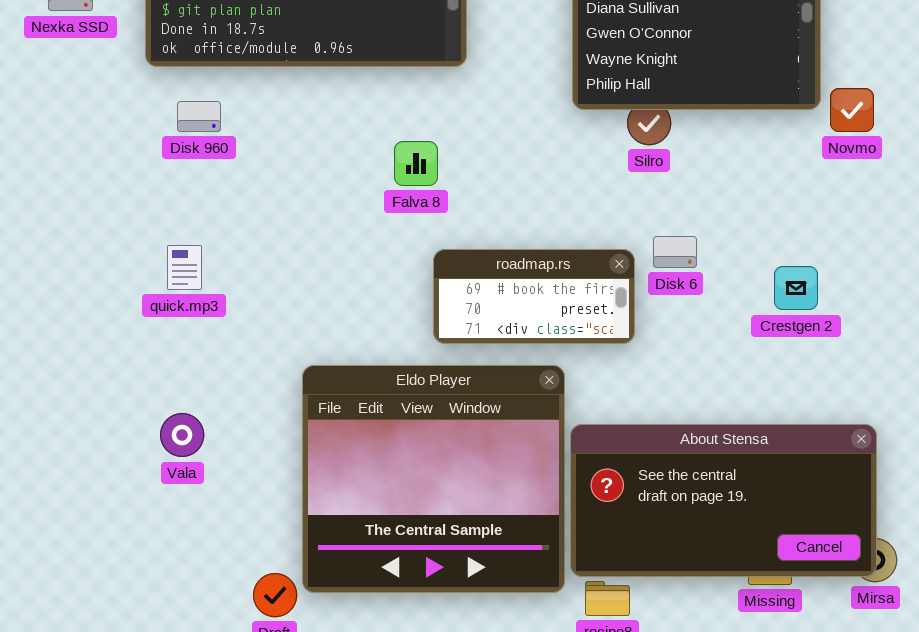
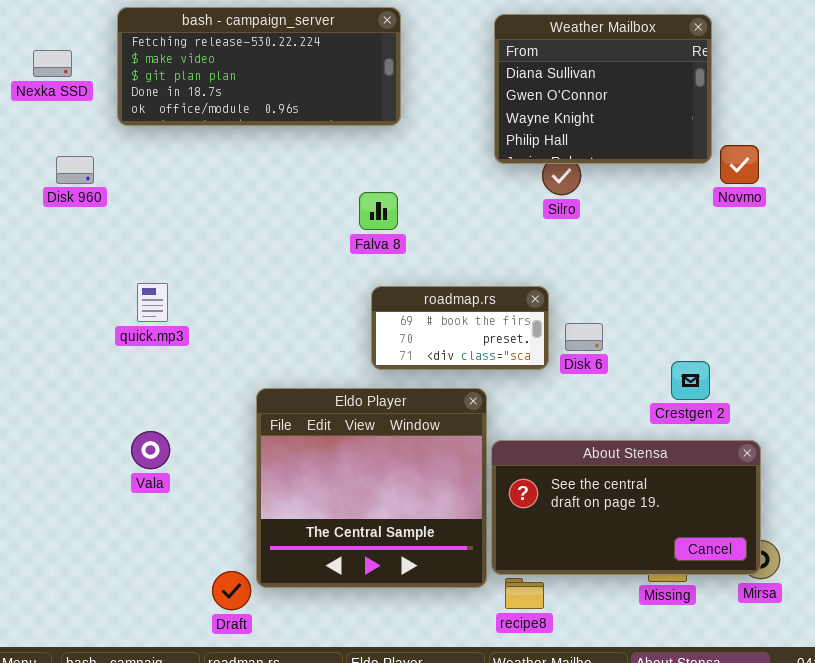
Disk 960: [177,101,221,132] -> [56,156,94,184], moved
Falva 8: [394,141,438,186] -> [359,192,398,230], moved
Disk 6: [653,236,697,268] -> [565,323,603,351], moved
Crestgen 2: [774,266,818,310] -> [671,361,710,400], moved

